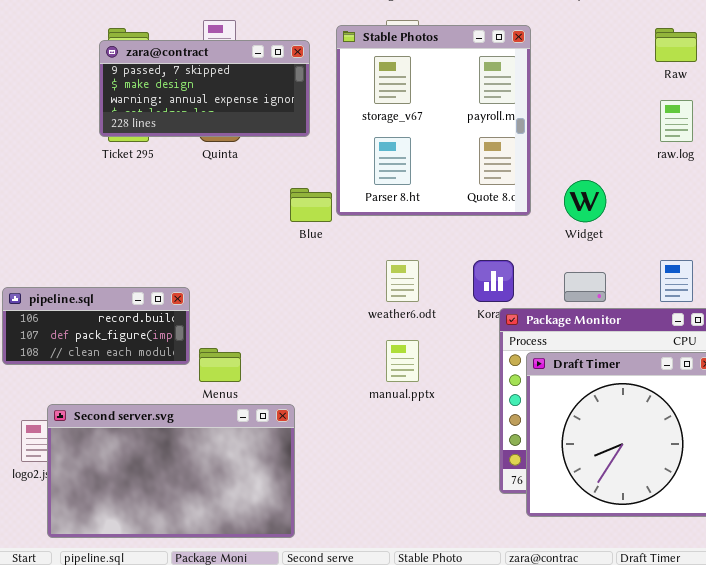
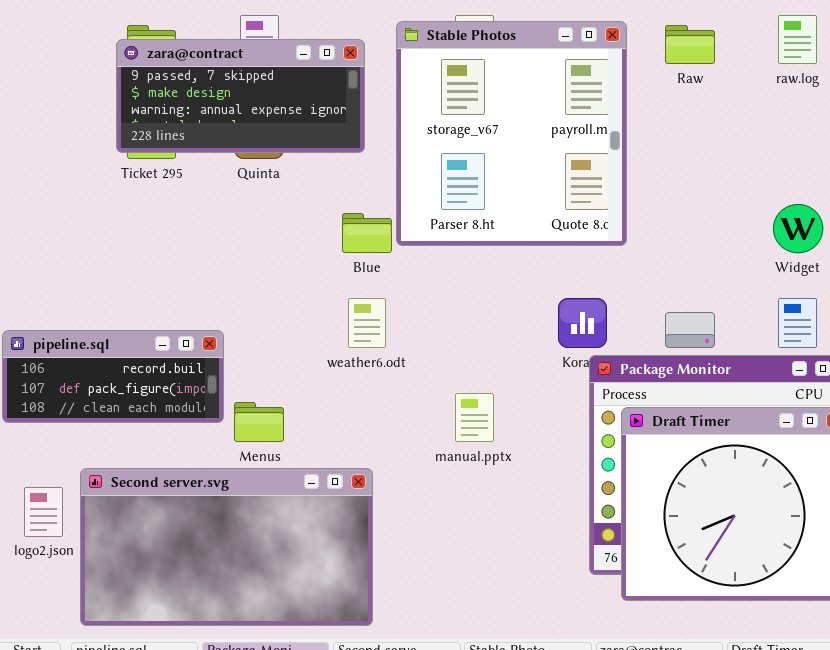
Raw: [655,28,697,62] -> [665,25,715,64], moved
raw.log: [660,100,693,142] -> [778,15,817,64], moved
Widget: [564,180,606,222] -> [773,204,823,253], moved
weather6.odt: [386,260,419,302] -> [348,298,386,348], moved
Second server.svg: [47,404,295,538] -> [80,468,373,626], moved

